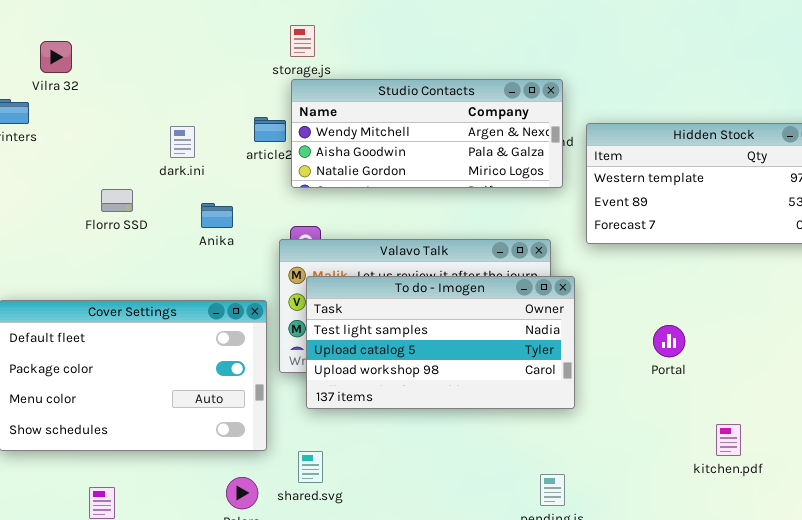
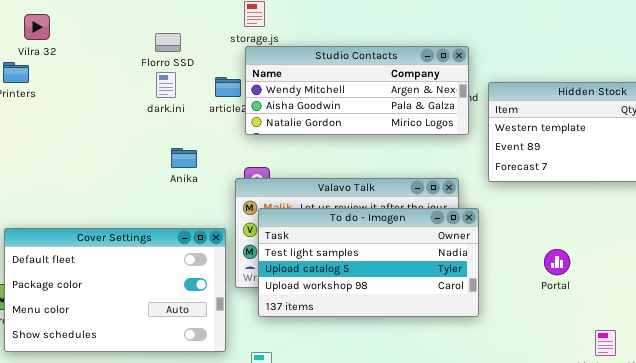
Vilra 32: [40,41,72,73] -> [24,14,50,40], moved
dark.ini: [170,126,195,158] -> [156,72,176,98], moved
Florro SSD: [101,189,133,212] -> [155,33,181,52], moved

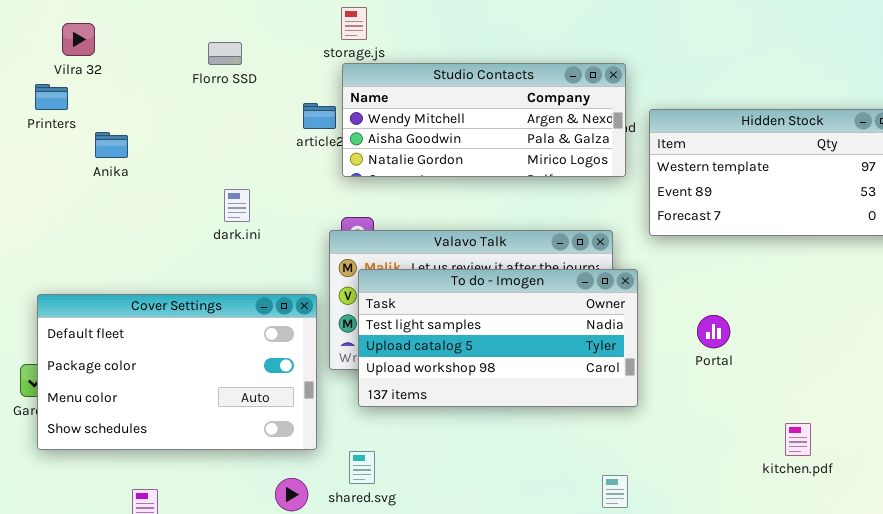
Florro SSD: [155,33,181,52] -> [208,42,242,65], moved
dark.ini: [156,72,176,98] -> [224,189,250,222], moved
Anika: [171,148,197,168] -> [95,132,128,158], moved
Portal: [544,249,570,275] -> [697,315,730,348], moved

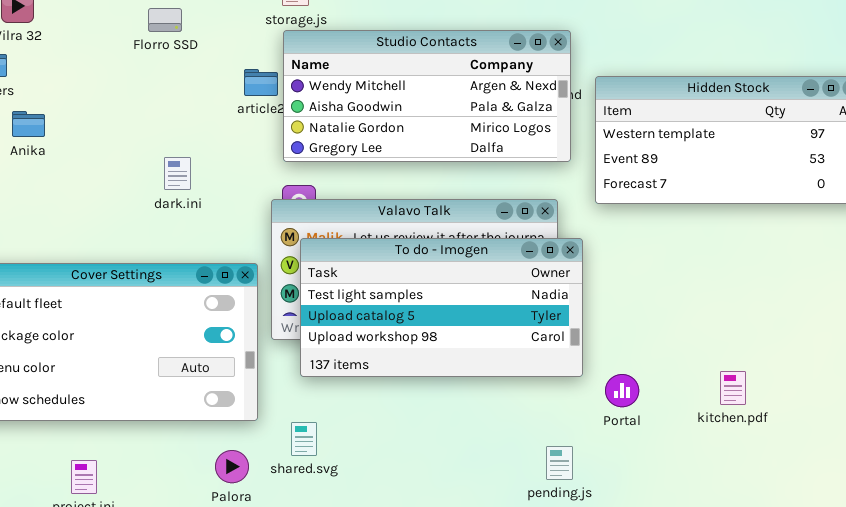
Studio Contacts: [342,63,626,177] -> [283,30,571,162], resized
Anika: [95,132,128,158] -> [12,111,45,137], moved
Portal: [697,315,730,348] -> [605,374,639,407], moved
kitchen.pdf: [785,423,811,456] -> [720,371,746,405], moved

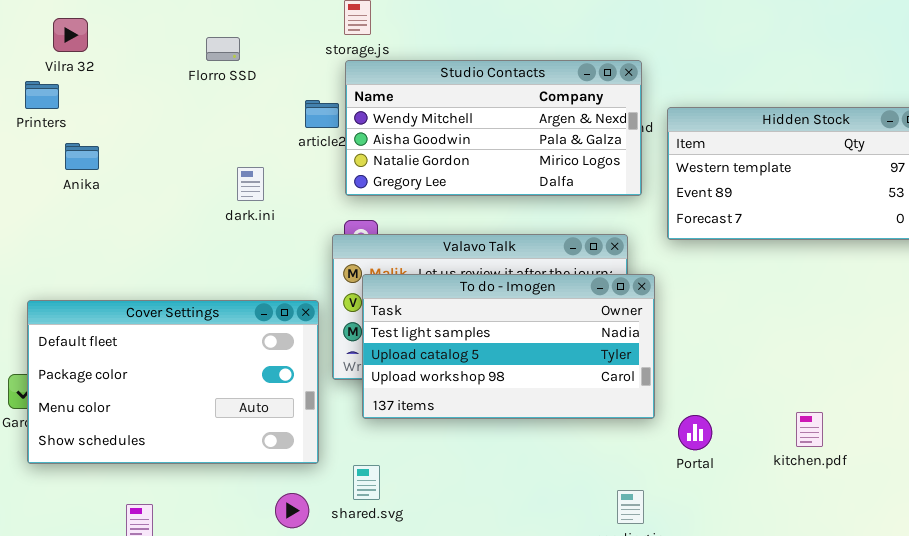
dark.ini: [164,157,191,190] -> [237,167,264,201], moved

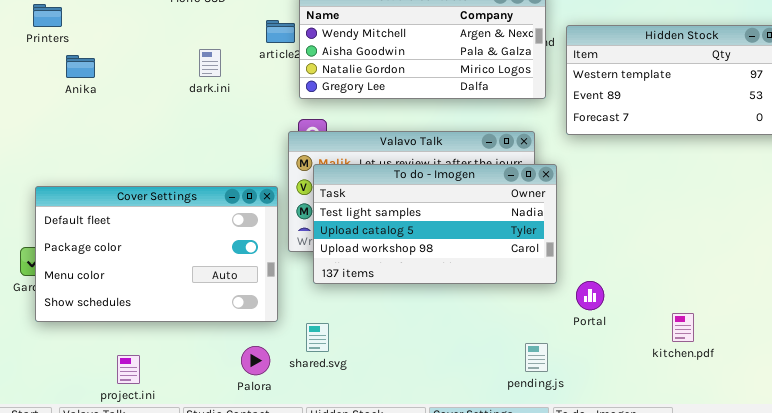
dark.ini: [237,167,264,201] -> [199,49,221,77], moved
kitchen.pdf: [796,412,823,447] -> [672,313,694,342], moved

